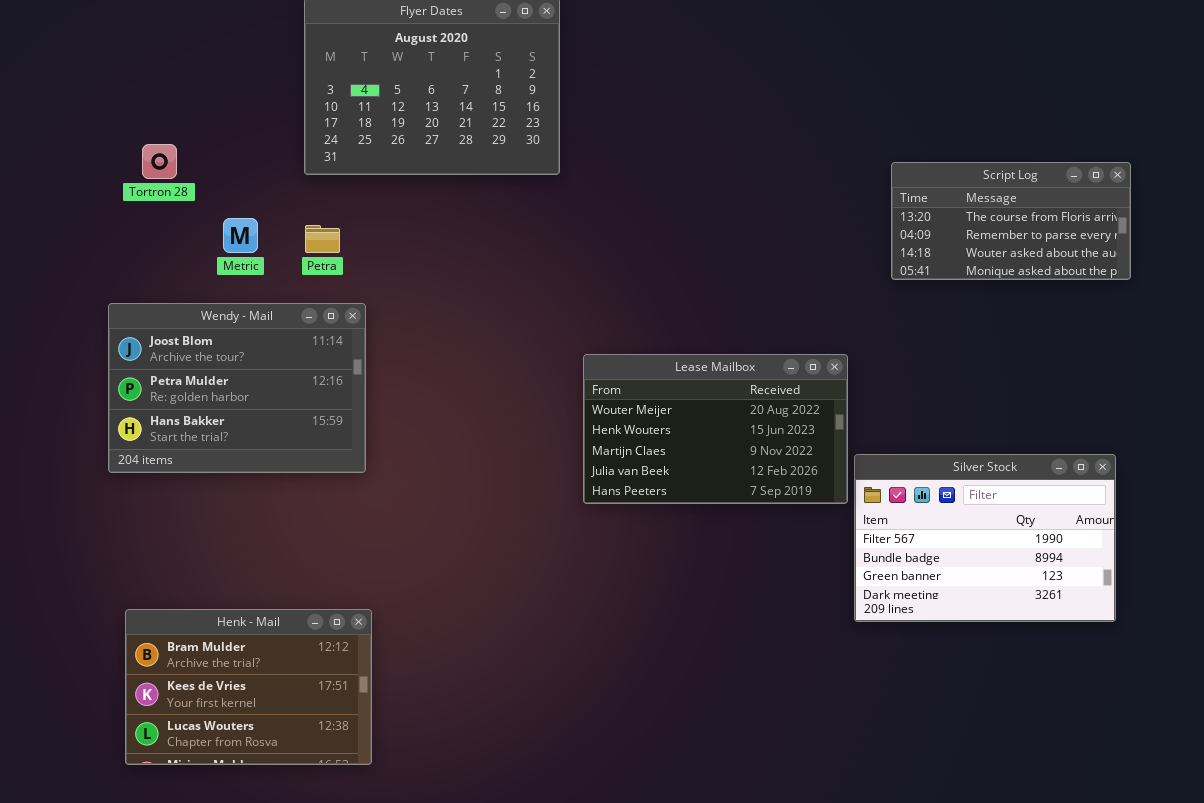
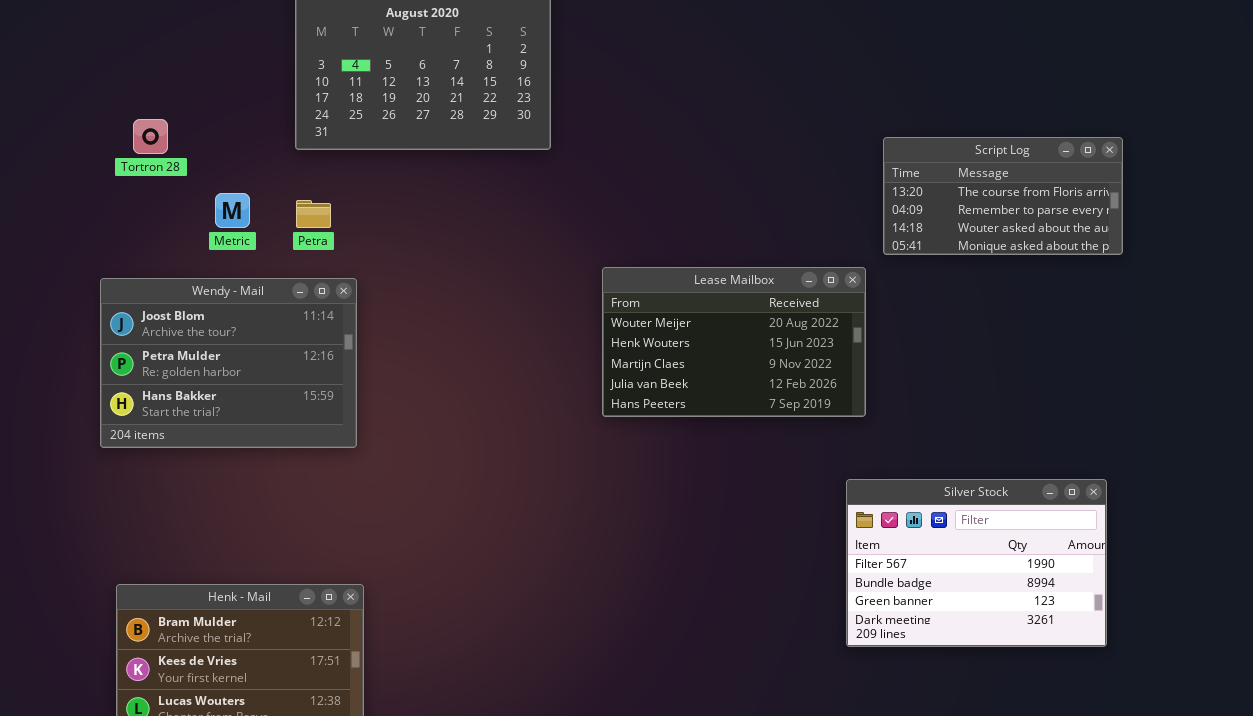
Lease Mailbox: [583,354,848,504] -> [602,267,866,417], moved
Silver Stock: [854,454,1116,622] -> [846,479,1107,647], moved

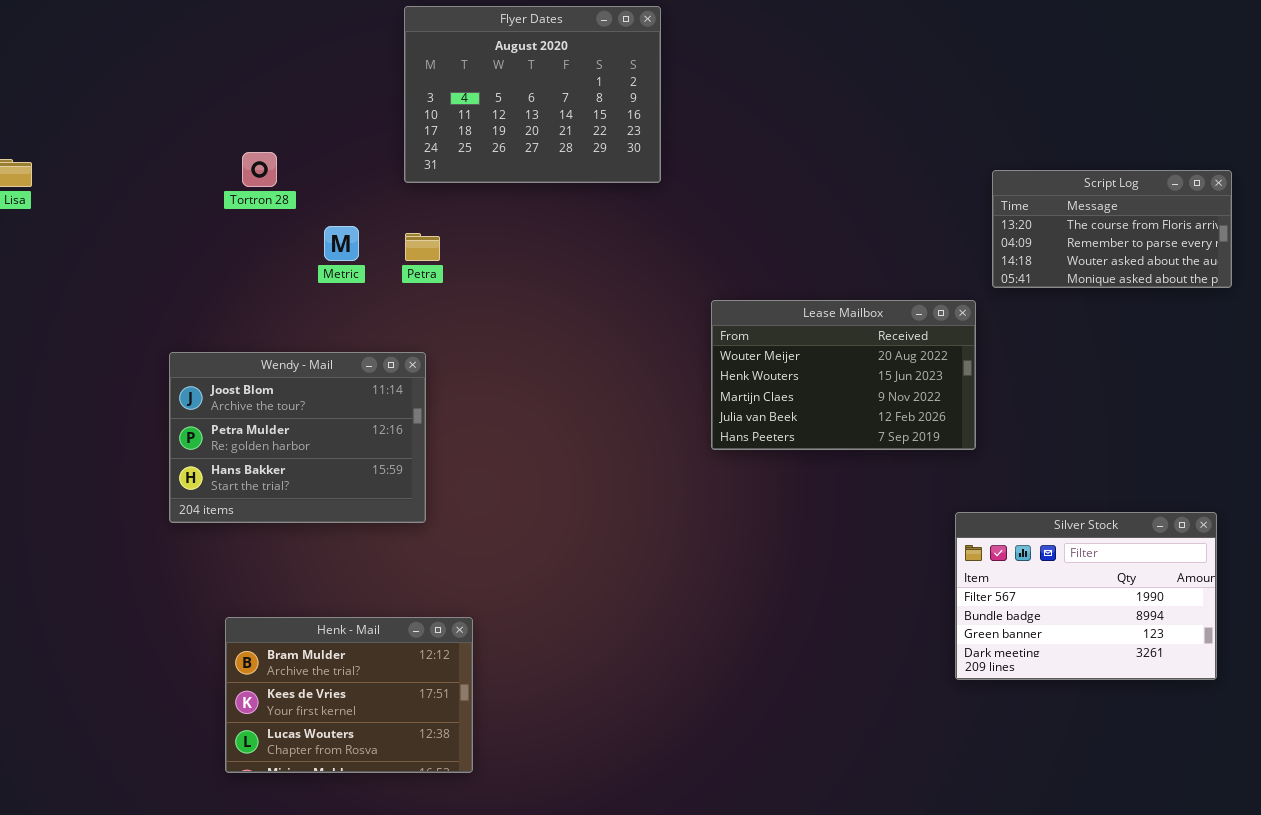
Wendy - Mail: [100,278,357,448] -> [169,352,426,523], moved

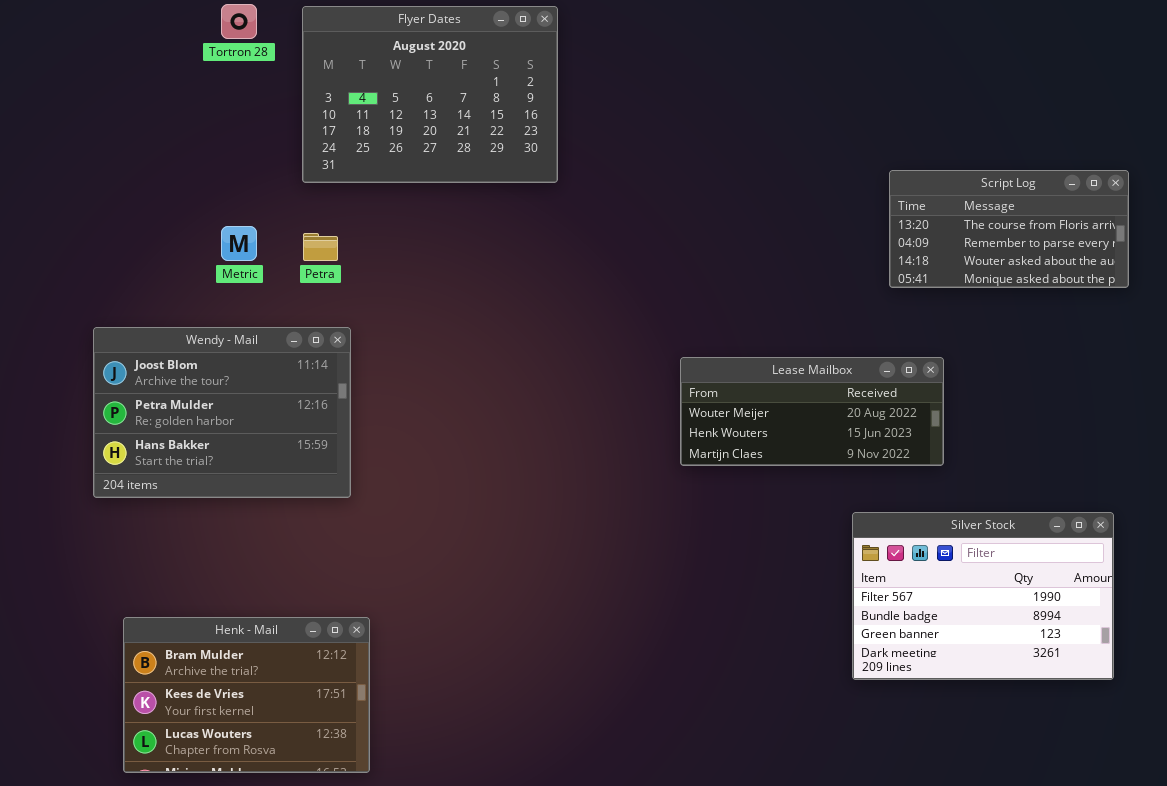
Tortron 28: [242,152,277,187] -> [221,4,257,39], moved
Lease Mailbox: [711,300,976,450] -> [680,357,944,466], moved, resized
Wendy - Mail: [169,352,426,523] -> [93,327,351,498], moved

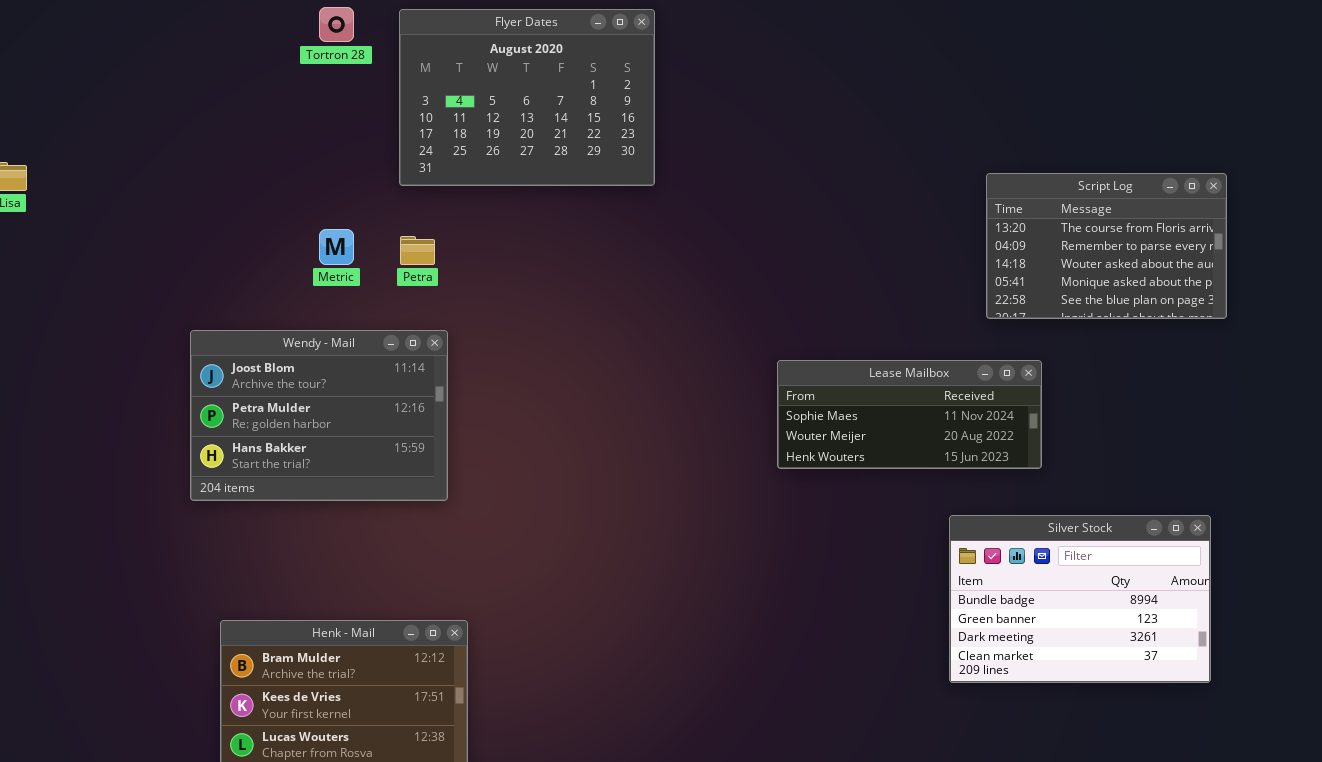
Script Log: [889,170,1129,288] -> [986,173,1227,319], resized
Lease Mailbox: [680,357,944,466] -> [777,360,1042,469], scrolled up 1 row
Silver Stock: [852,512,1114,680] -> [949,515,1211,683], scrolled down 1 row

